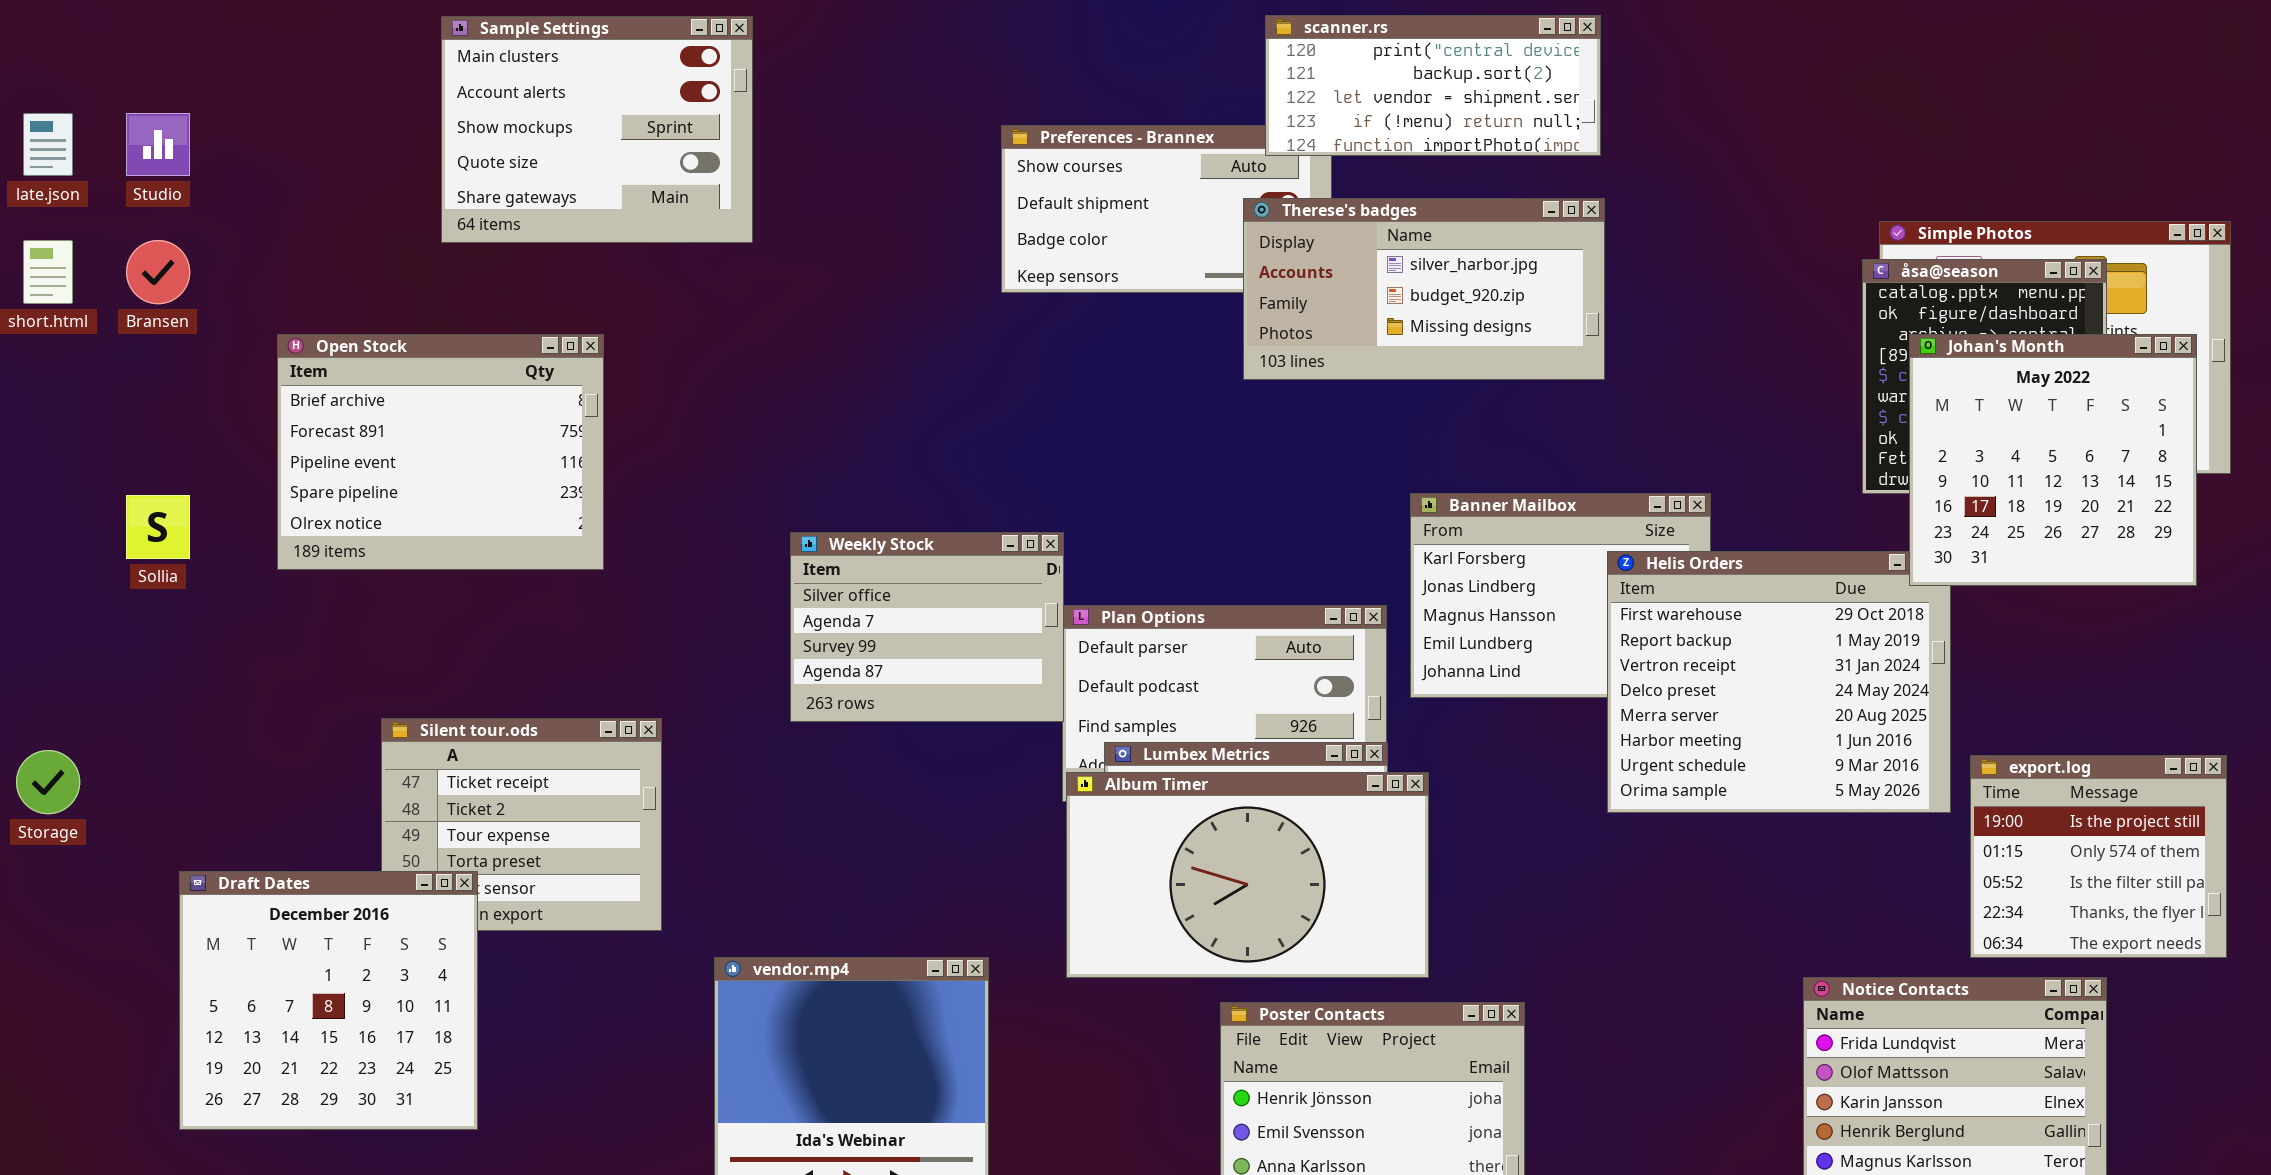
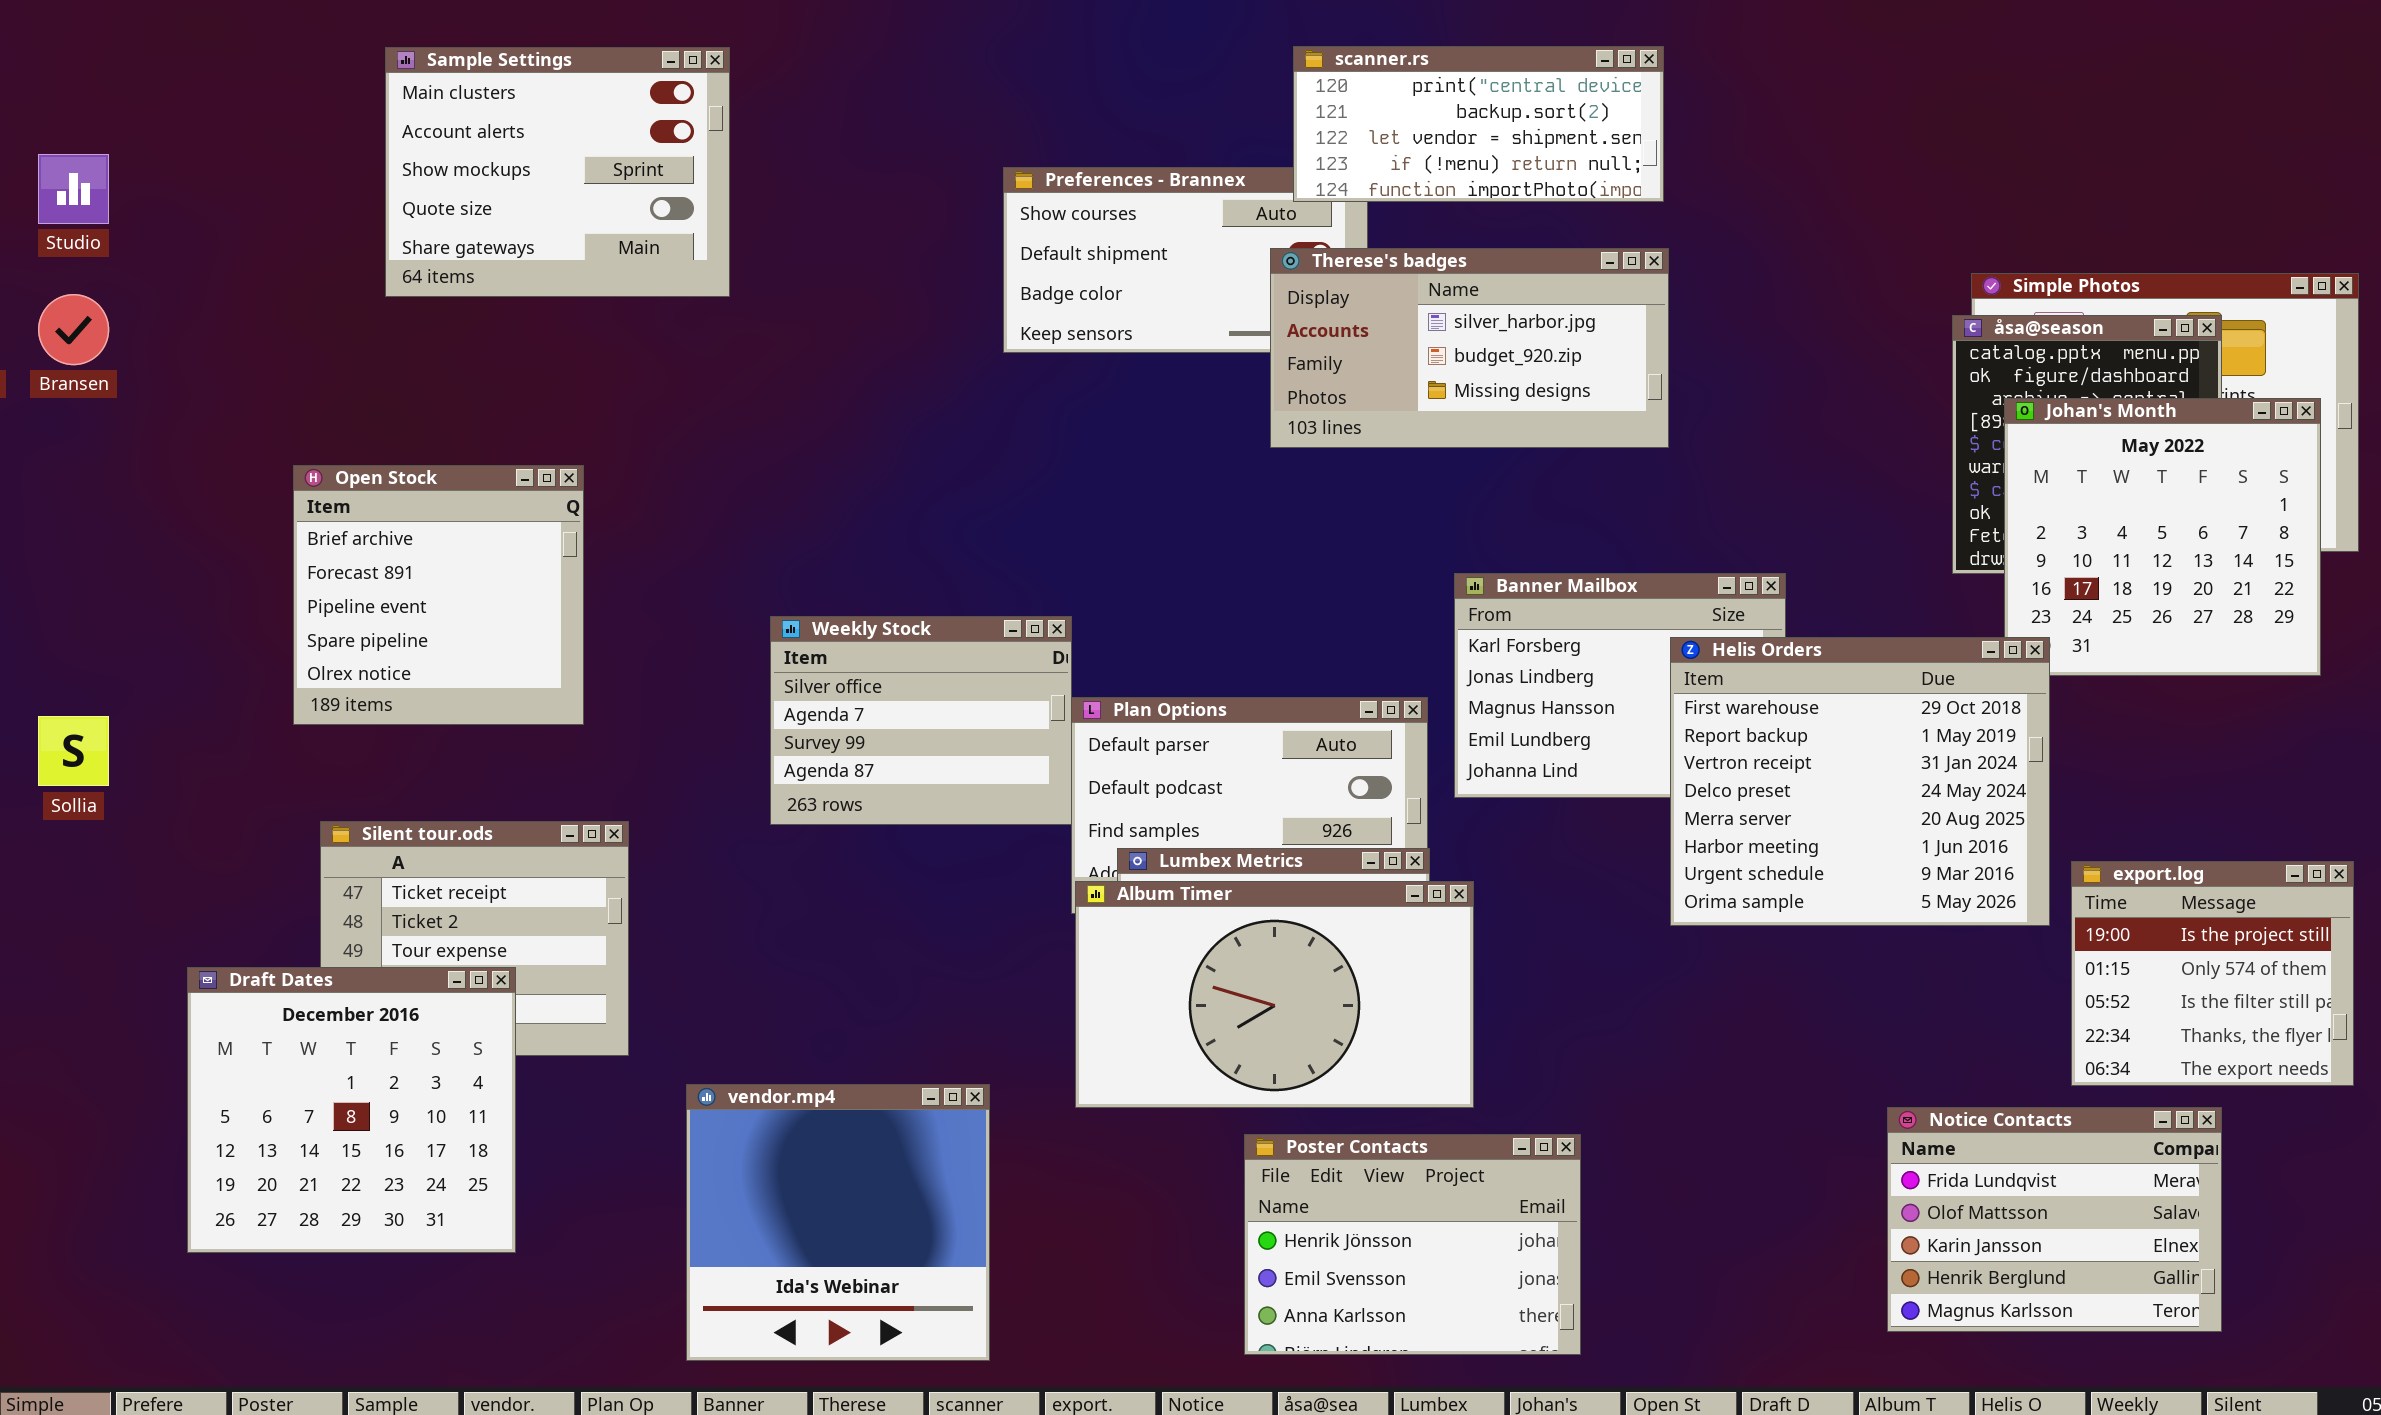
Open Stock: [277,334,604,570] -> [293,465,584,725], moved, resized
Sollia: [126,495,190,559] -> [38,716,109,786], moved
Helis Orders: [1607,551,1951,813] -> [1670,637,2050,926], raised
Draft Dates: [179,871,478,1130] -> [187,967,516,1253], moved

